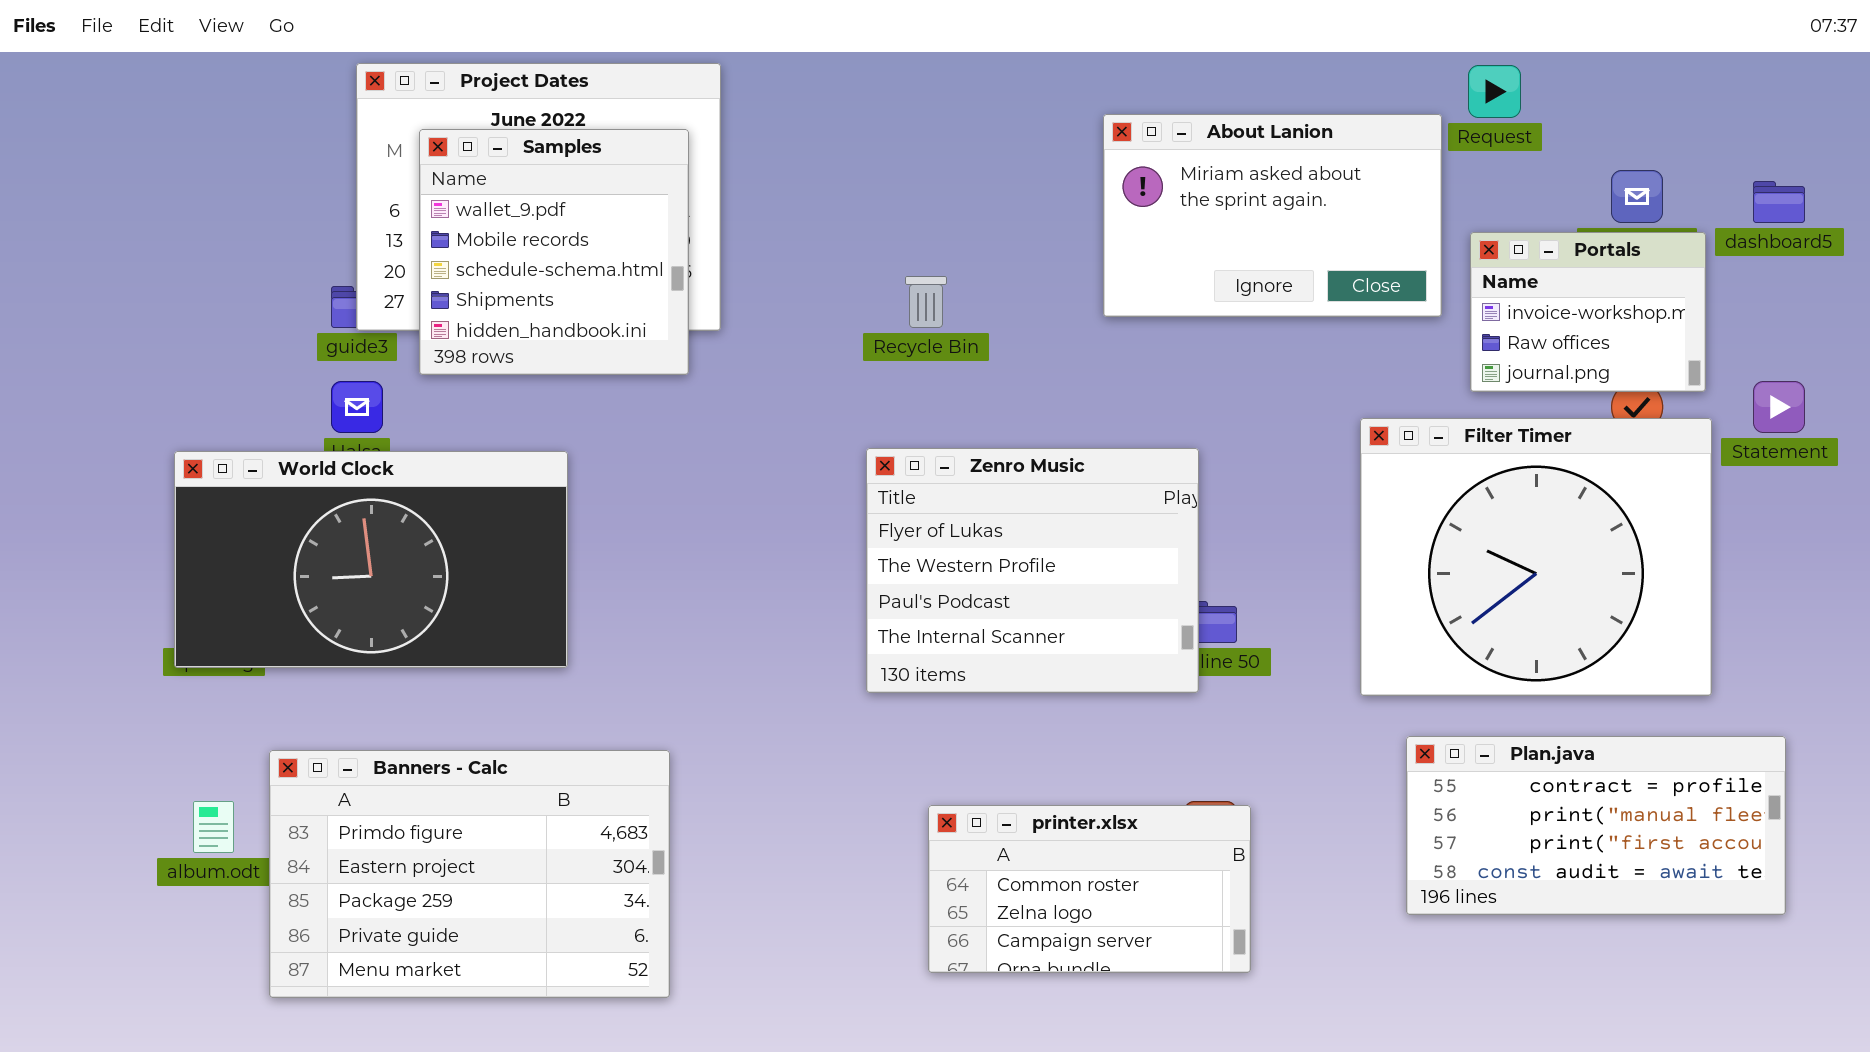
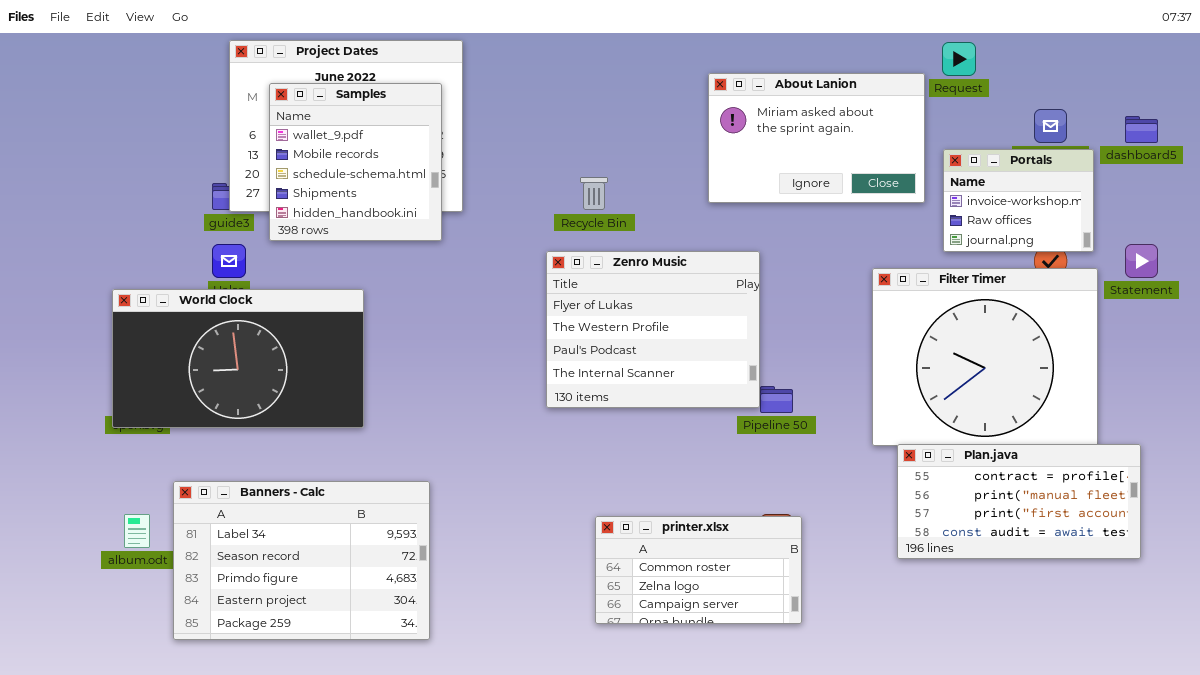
Zenro Music: [866,448,1199,693] -> [546,251,760,408], moved
Plan.java: [1406,736,1786,915] -> [897,444,1141,559], moved
Banners - Calc: [269,750,670,998] -> [173,481,430,640], scrolled up 2 rows

